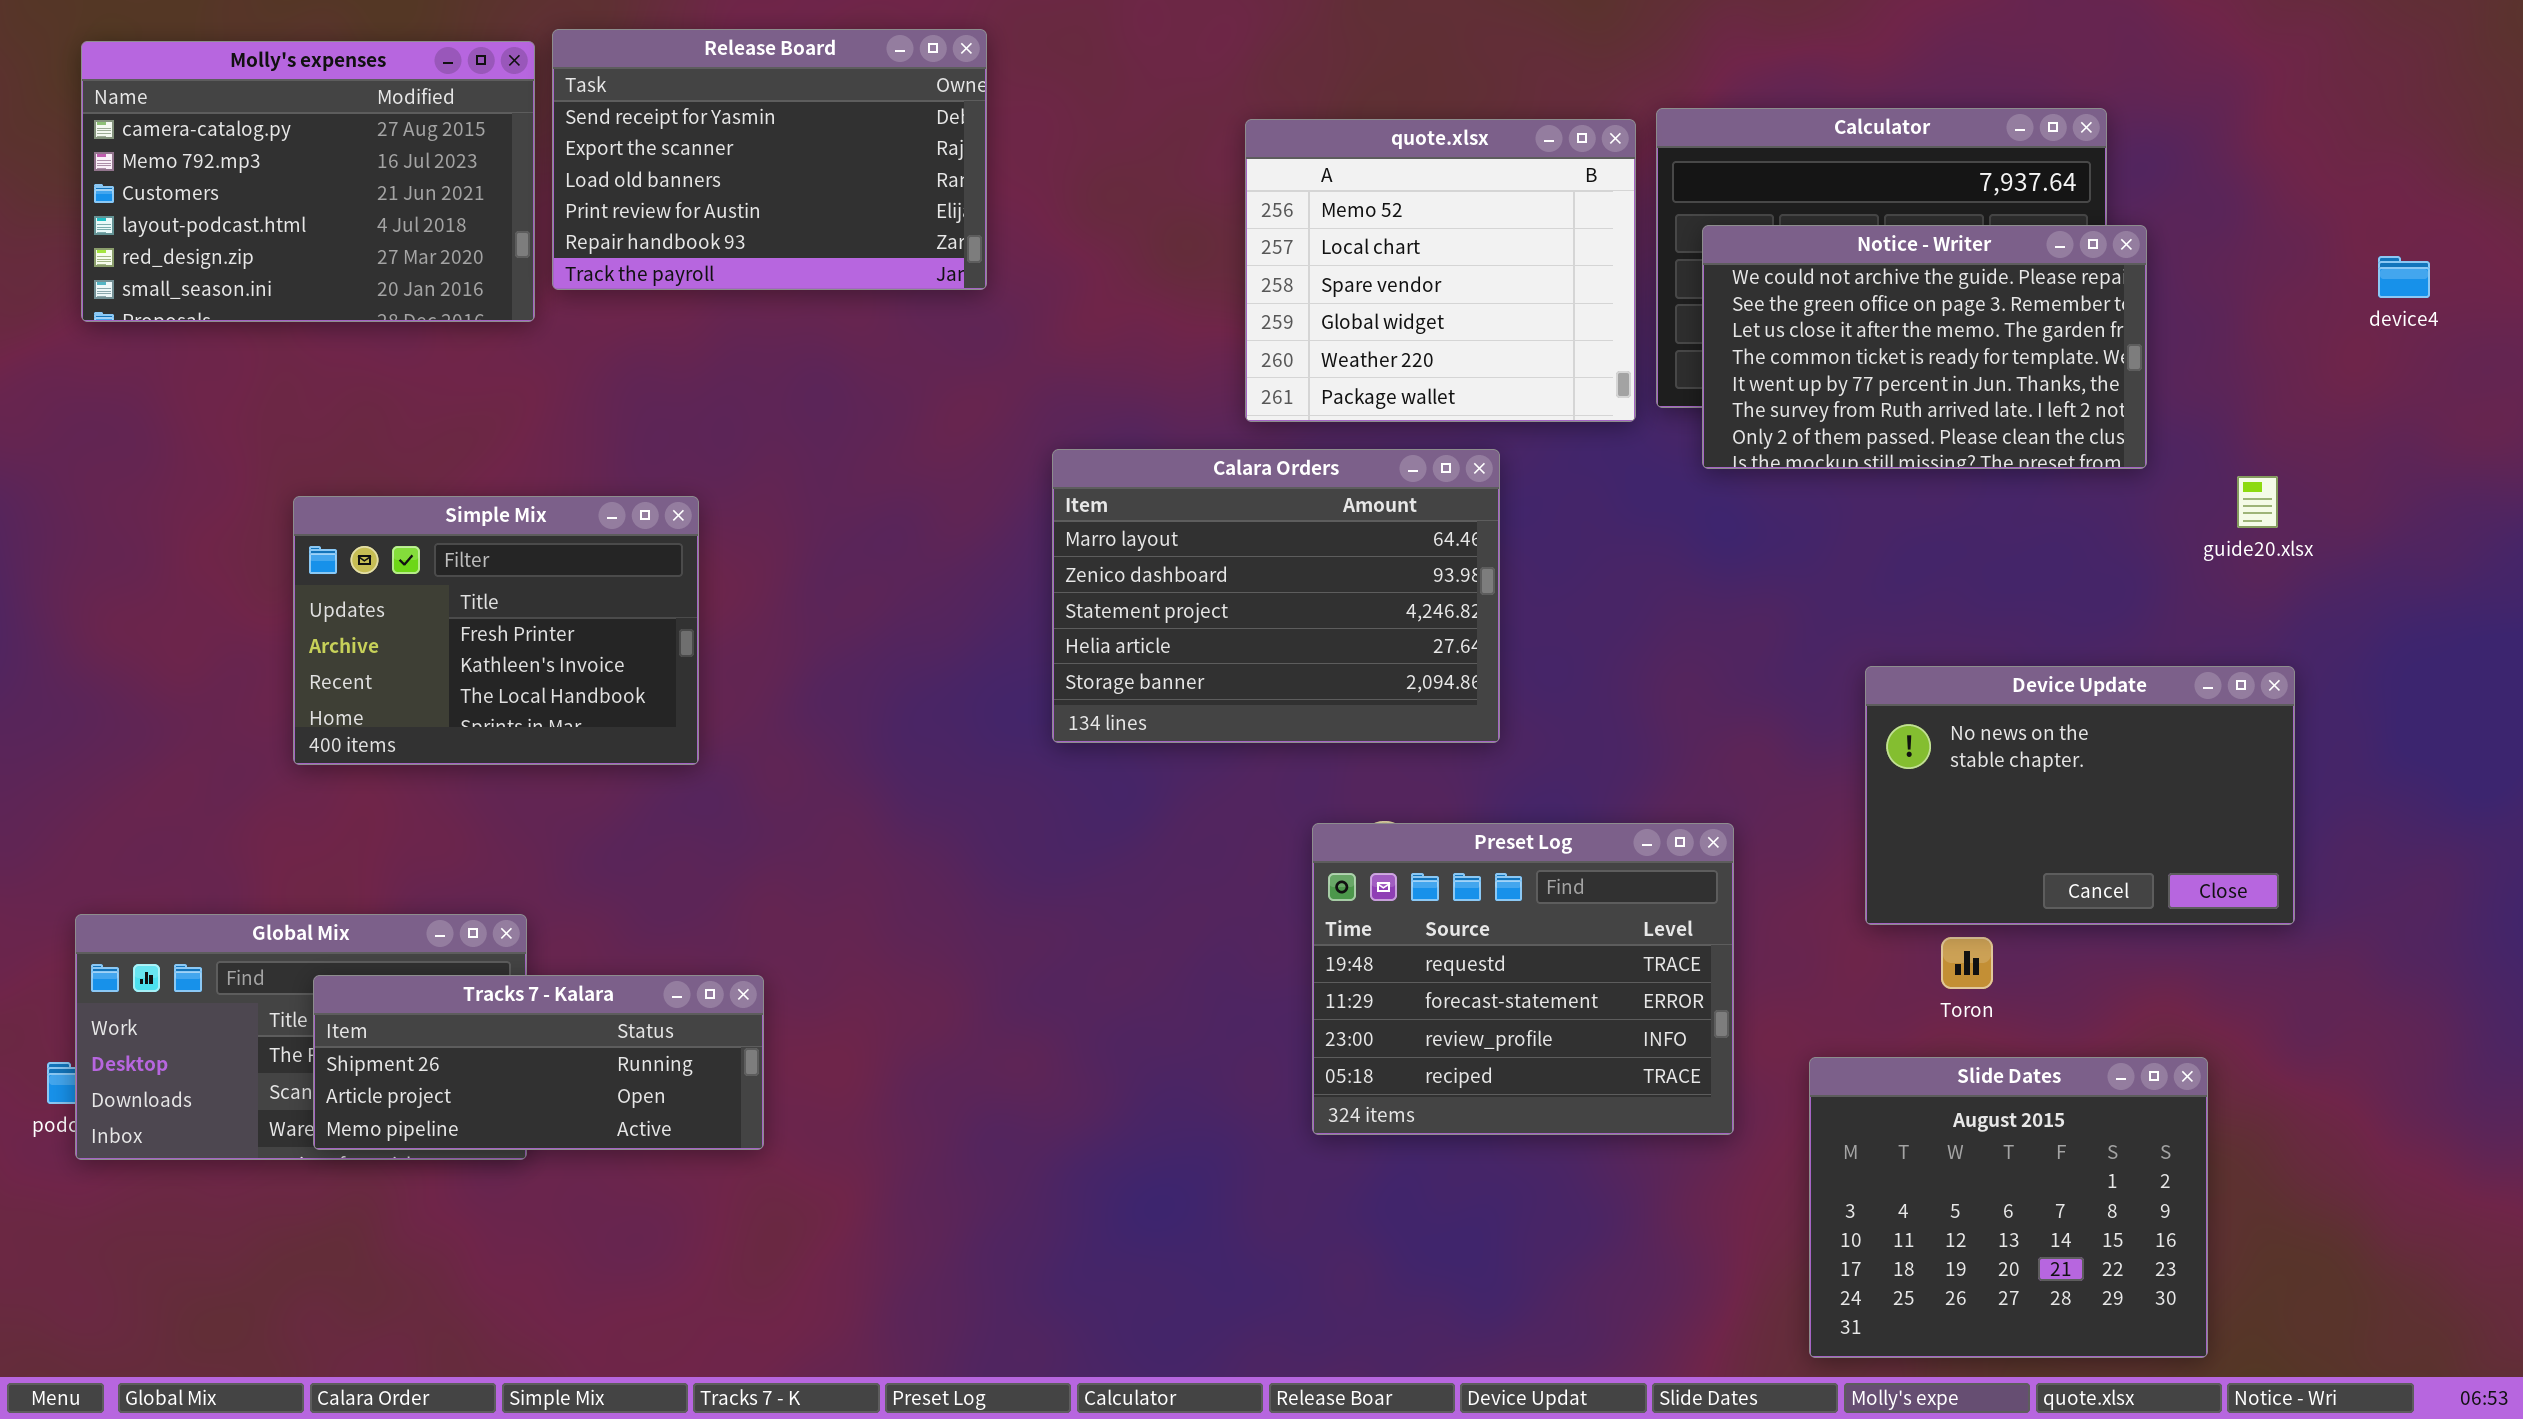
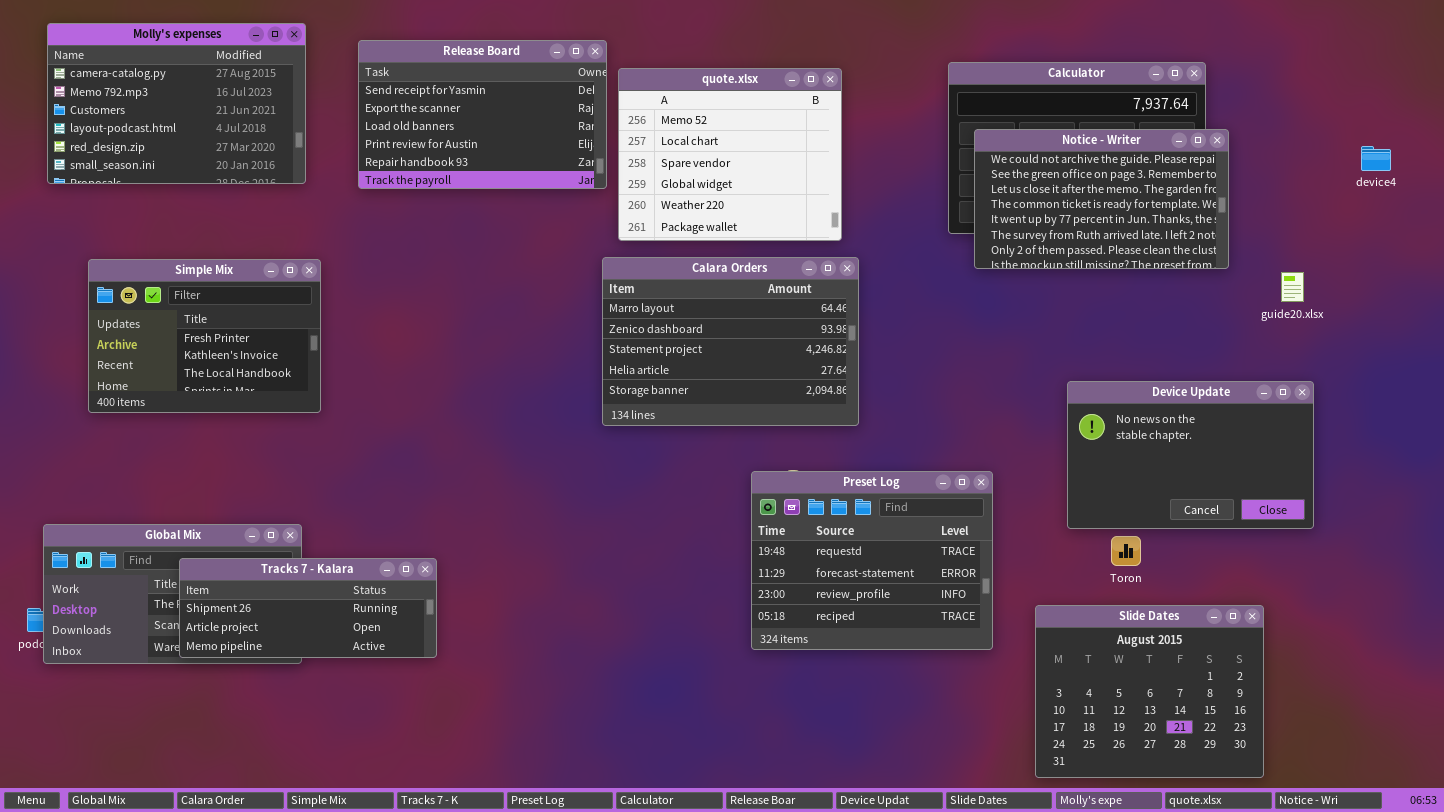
Release Board: [552,29,987,290] -> [358,40,607,189], moved
quote.xlsx: [1245,119,1636,422] -> [618,68,842,241], moved
Simple Mix: [293,496,699,765] -> [88,259,321,413], moved

